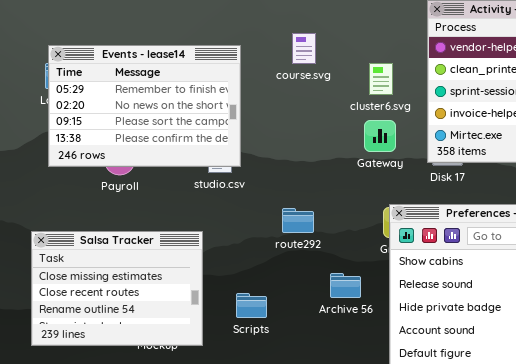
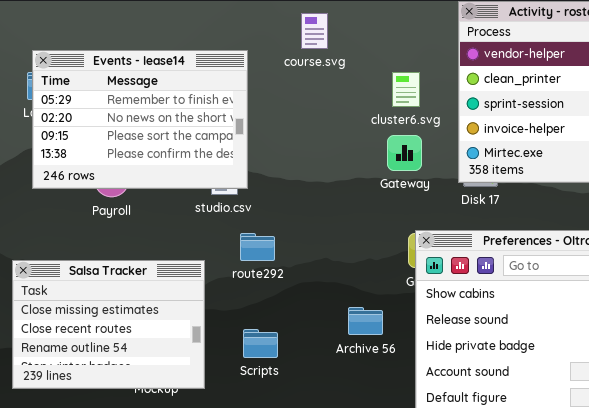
course.svg: [292,33,316,64] -> [301,13,328,49], moved
route292: [282,208,314,233] -> [240,233,275,261], moved

